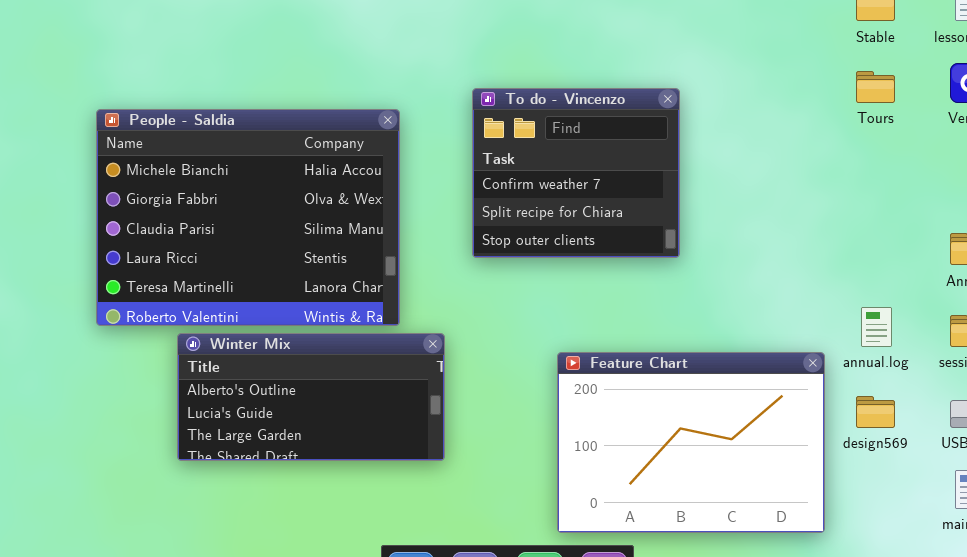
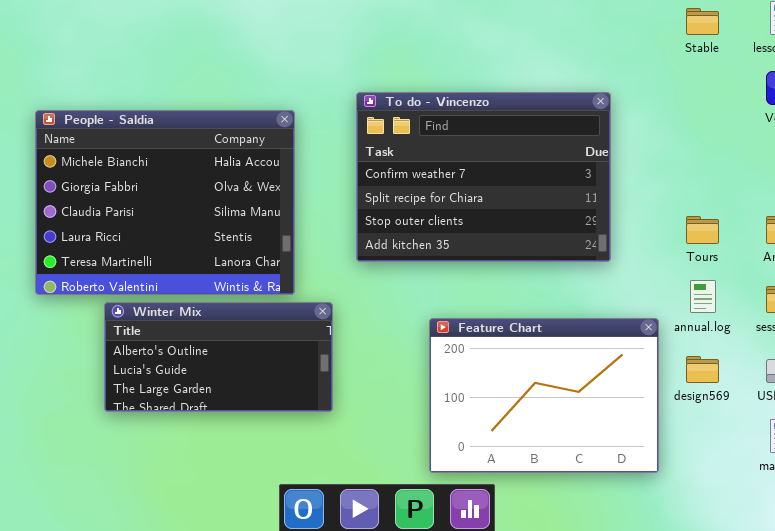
Tours: [856,71,895,103] -> [686,216,719,244], moved
To do - Vincenzo: [472,88,680,258] -> [356,92,611,262], resized

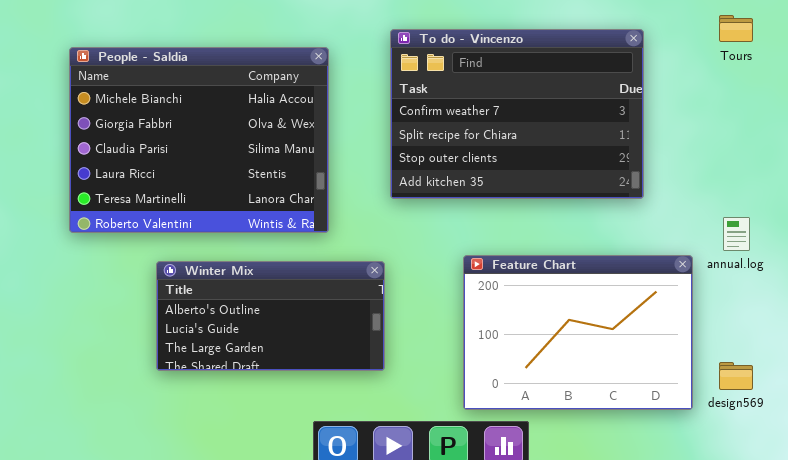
Tours: [686,216,719,244] -> [719,15,753,42], moved
Winter Mix: [104,302,333,412] -> [156,261,385,371], moved
design569: [686,356,719,383] -> [719,362,753,390], moved

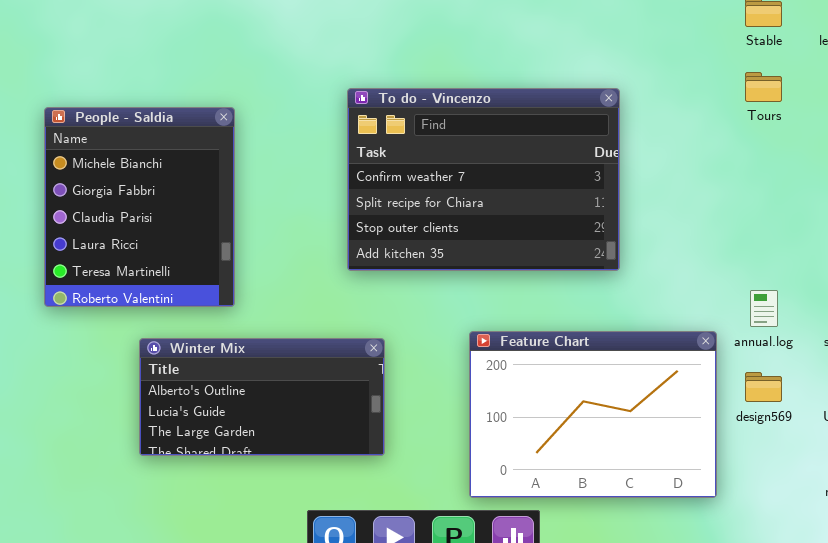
To do - Vincenzo: [390,29,644,199] -> [347,88,620,271], moved
People - Saldia: [69,47,329,233] -> [44,107,235,307], resized
design569: [719,362,753,390] -> [745,372,782,402], moved

